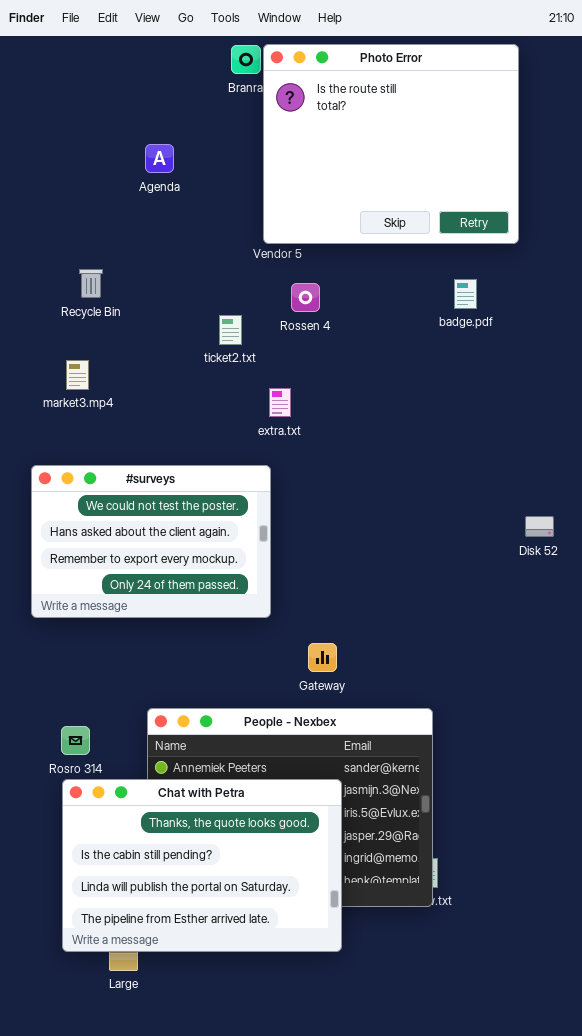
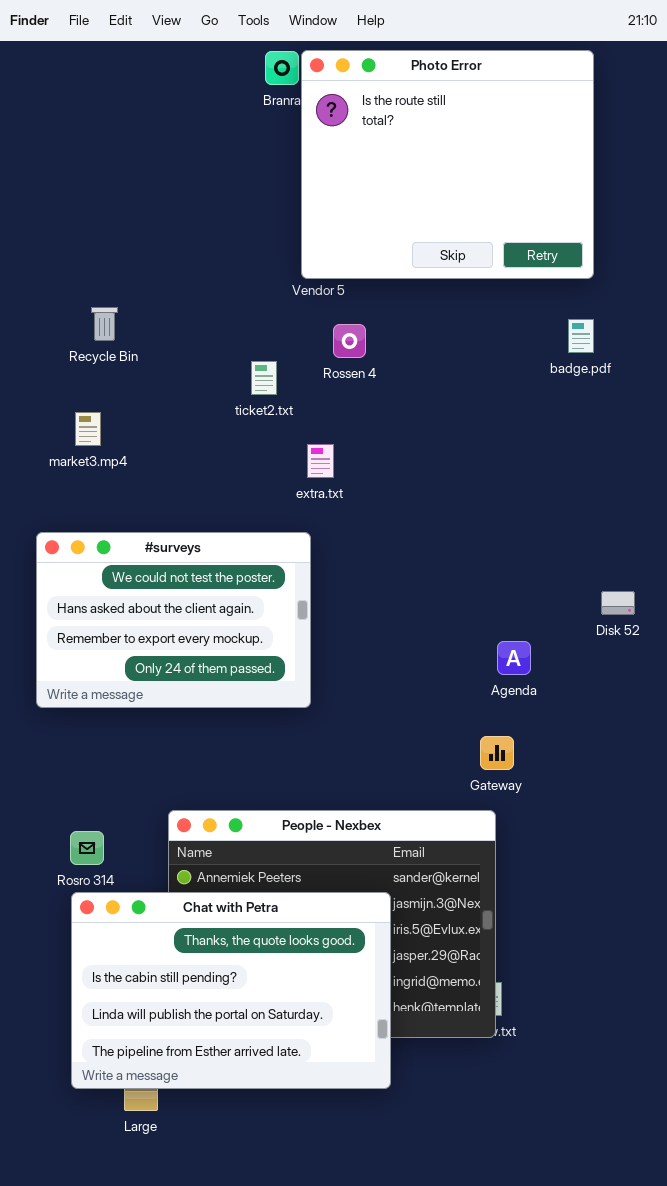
Agenda: [145,144,174,173] -> [497,641,531,675], moved
badge.pdf: [454,279,477,309] -> [568,319,594,353], moved
Gateway: [308,643,337,672] -> [480,736,514,770], moved

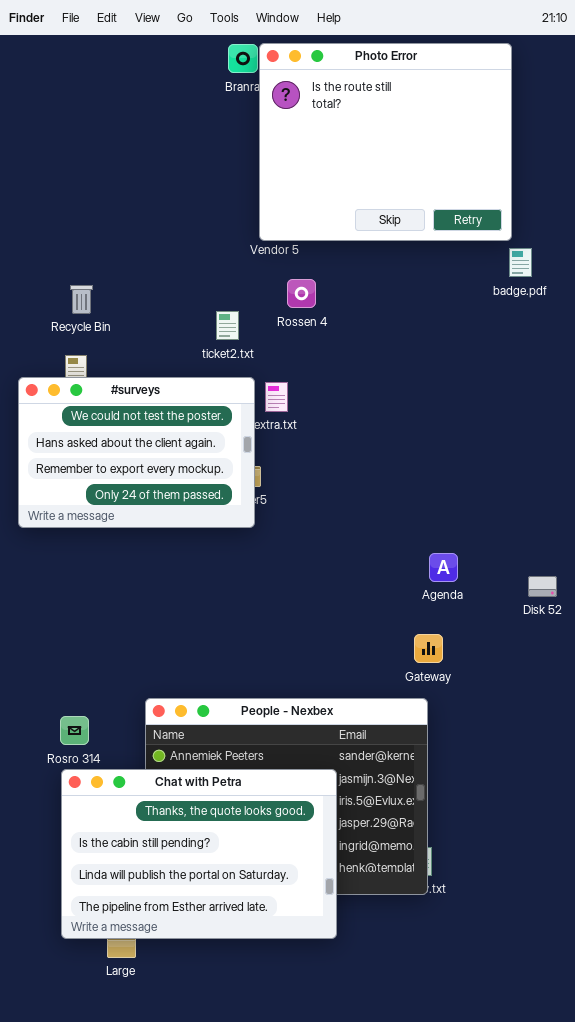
Recycle Bin: [91,307,118,341] -> [70,285,93,314], moved
badge.pdf: [568,319,594,353] -> [509,248,532,277], moved
#surveys: [36,532,311,708] -> [18,377,255,528], moved
Disk 52: [601,591,635,615] -> [528,576,557,597], moved

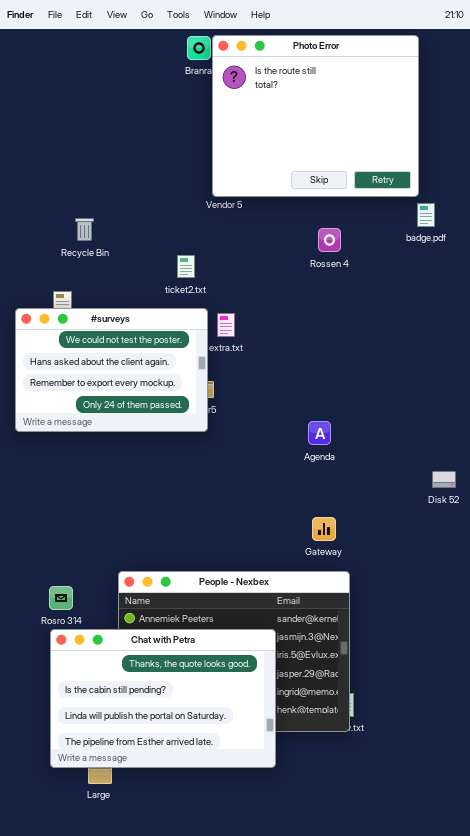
Rossen 4: [287,279,316,308] -> [318,228,341,252], moved
Recycle Bin: [70,285,93,314] -> [75,218,94,241], moved
Agenda: [429,553,458,582] -> [308,421,331,445], moved
Gateway: [414,634,443,663] -> [312,517,336,541], moved

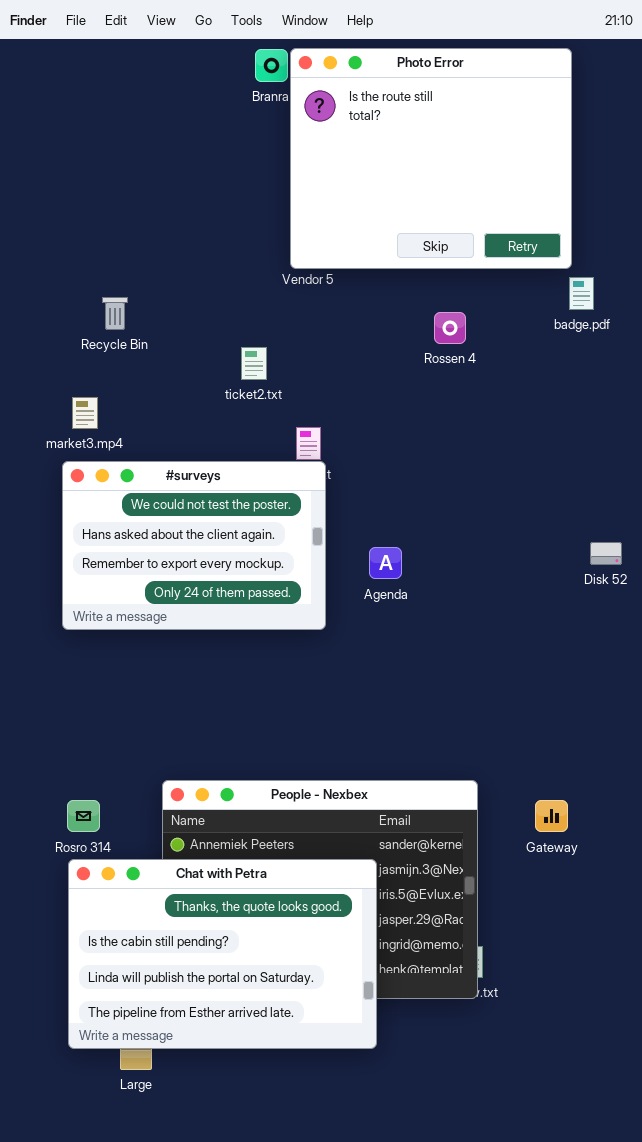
#surveys: [15,308,208,432] -> [62,461,326,630], moved
Agenda: [308,421,331,445] -> [369,547,402,579], moved
Disk 52: [432,471,456,488] -> [590,542,622,565], moved
Gateway: [312,517,336,541] -> [535,800,568,832], moved

